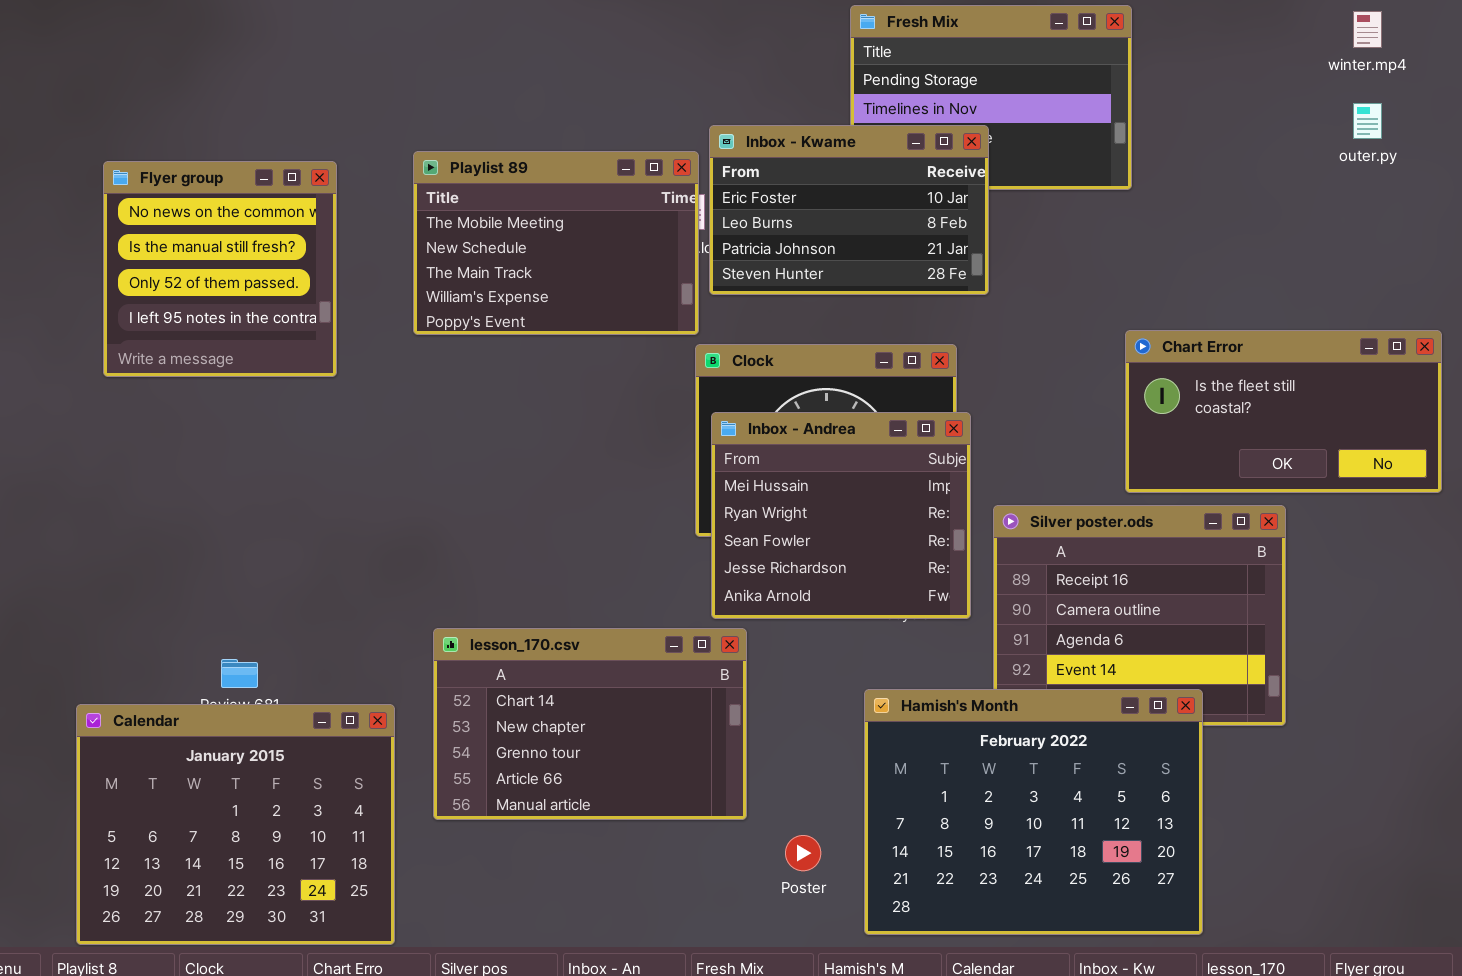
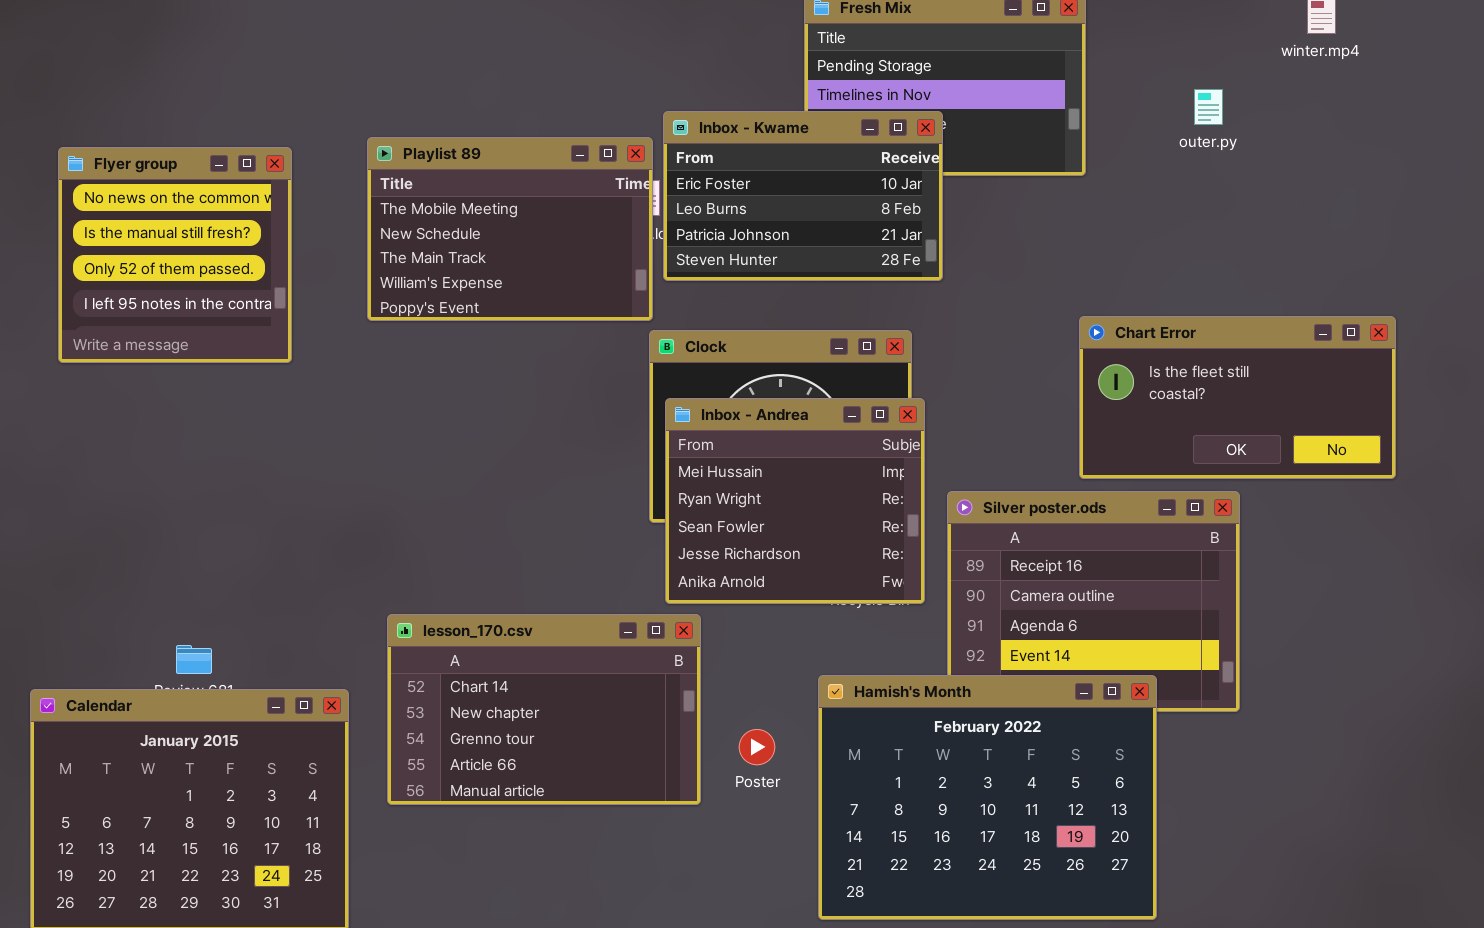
outer.py: [1353,103,1382,139] -> [1194,89,1223,125], moved
Poster: [785,835,821,871] -> [739,729,775,765], moved

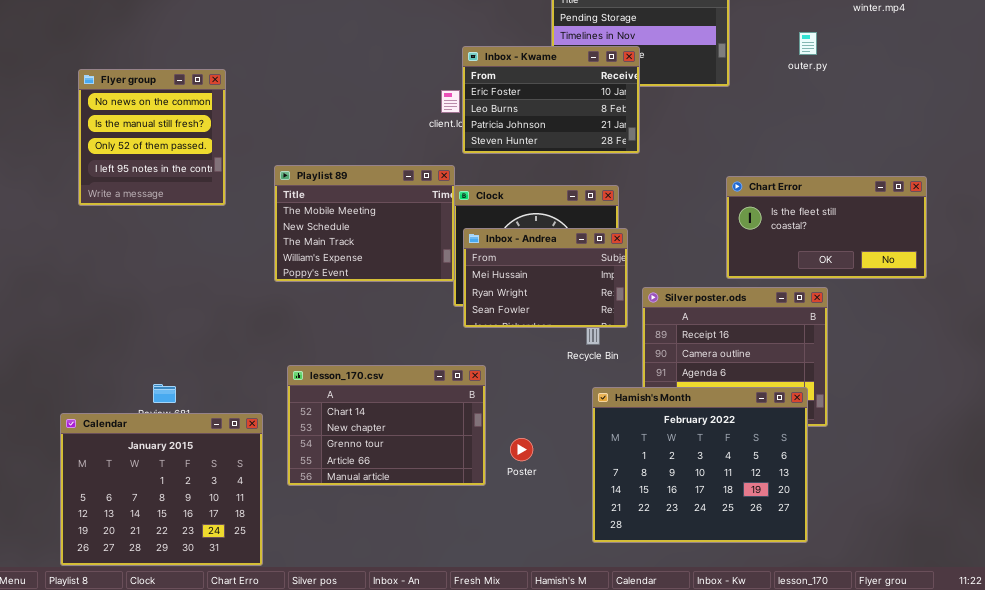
Playlist 89: [367,137,653,321] -> [274,165,455,282], moved
Inbox - Andrea: [665,398,925,604] -> [463,228,628,328], resized
Hamish's Month: [818,675,1157,920] -> [592,387,808,543], moved

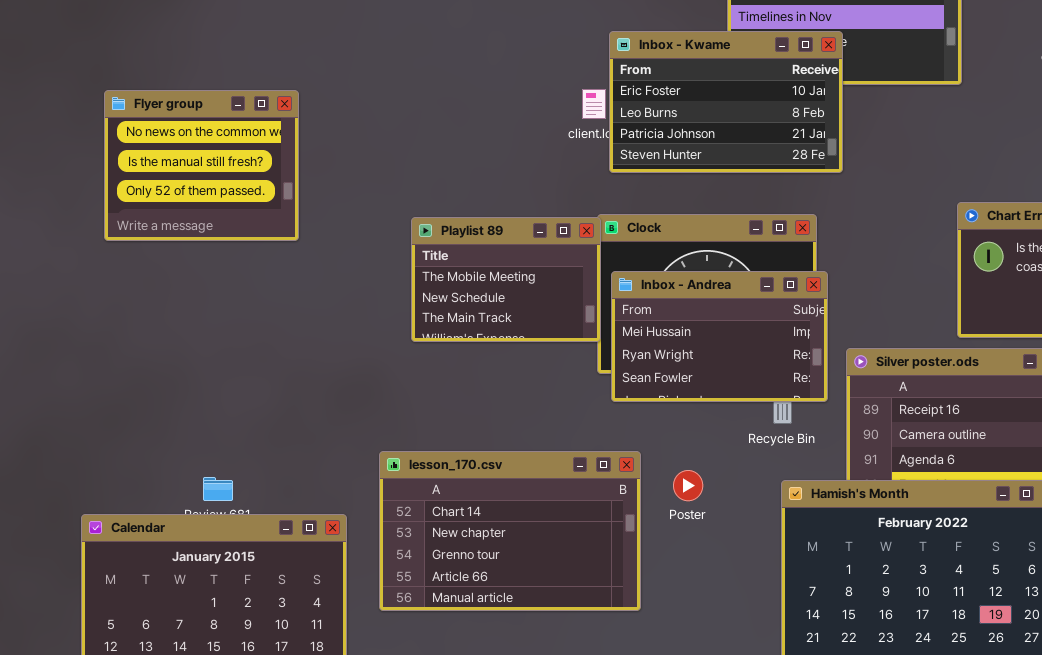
Flyer group: [78,69,226,206] -> [104,90,299,241], resized
Playlist 89: [274,165,455,282] -> [411,217,601,342], resized
Poster: [510,438,533,461] -> [673,470,703,501], moved

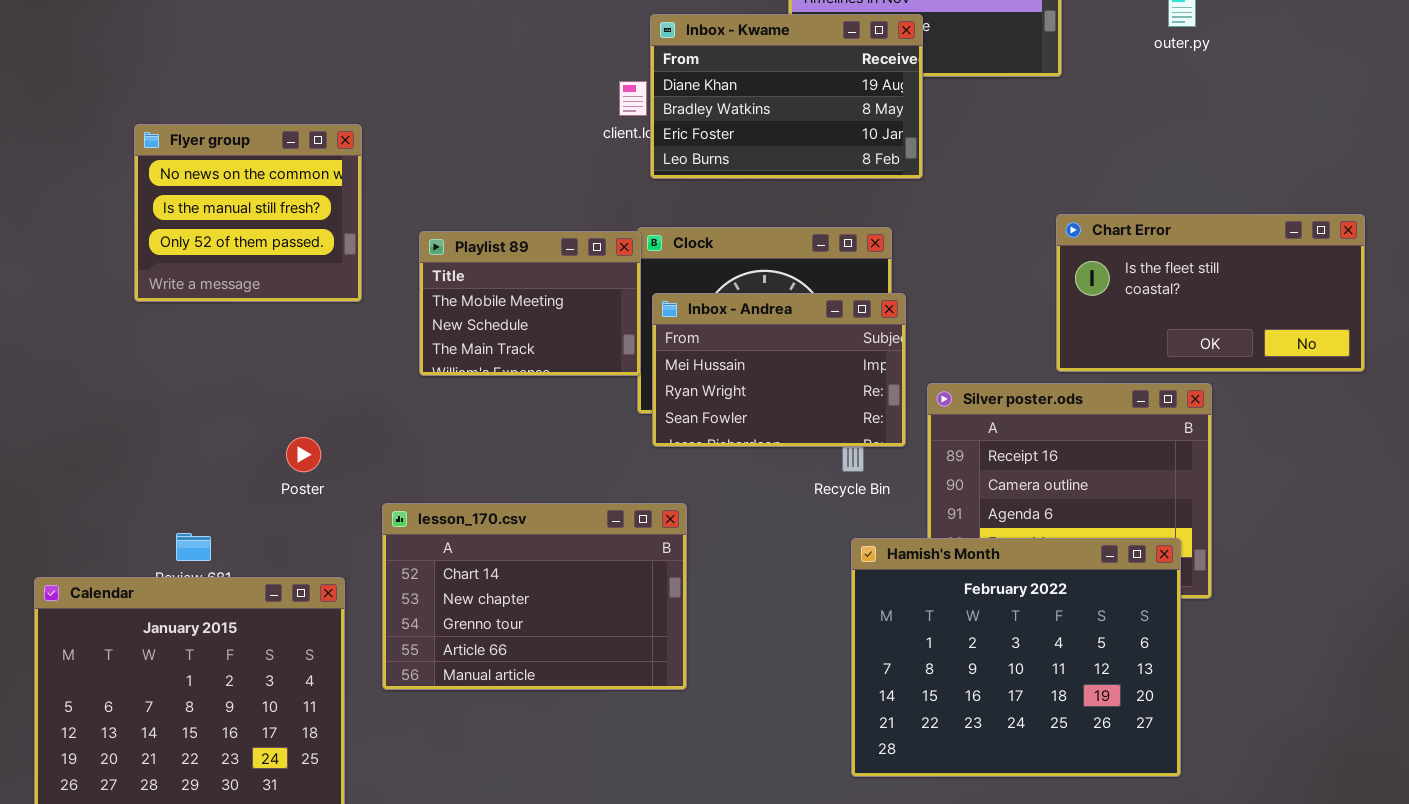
Inbox - Kwame: [609,31,843,173] -> [650,14,923,179], scrolled up 2 rows
Flyer group: [104,90,299,241] -> [134,124,362,302], moved
Poster: [673,470,703,501] -> [286,437,321,472], moved

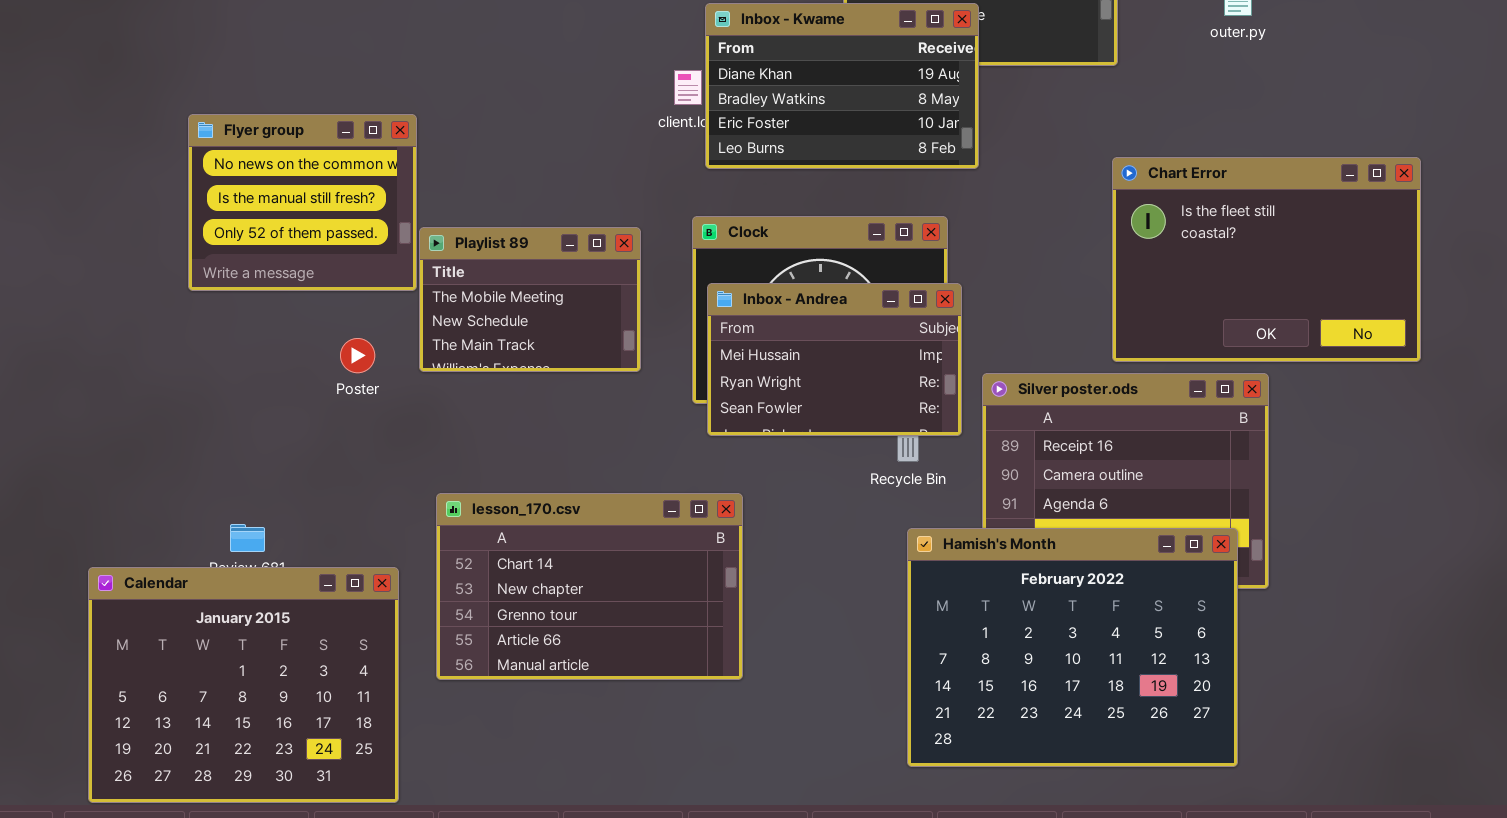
Chart Error: [1056,214,1365,372] -> [1112,157,1421,362], resized
Playlist 89: [419,231,641,376] -> [419,227,641,372], moved
Poster: [286,437,321,472] -> [340,338,375,373], moved

